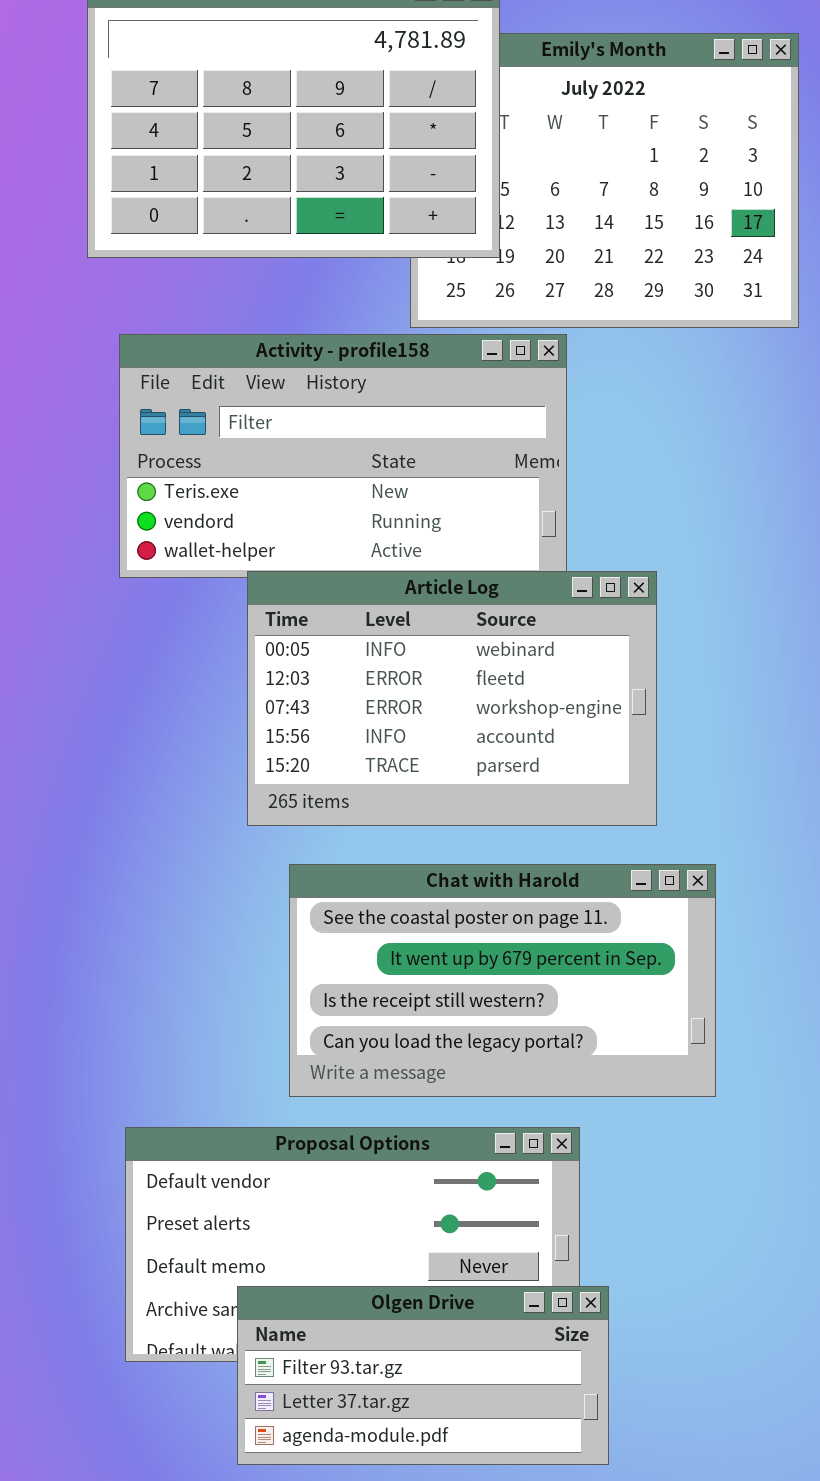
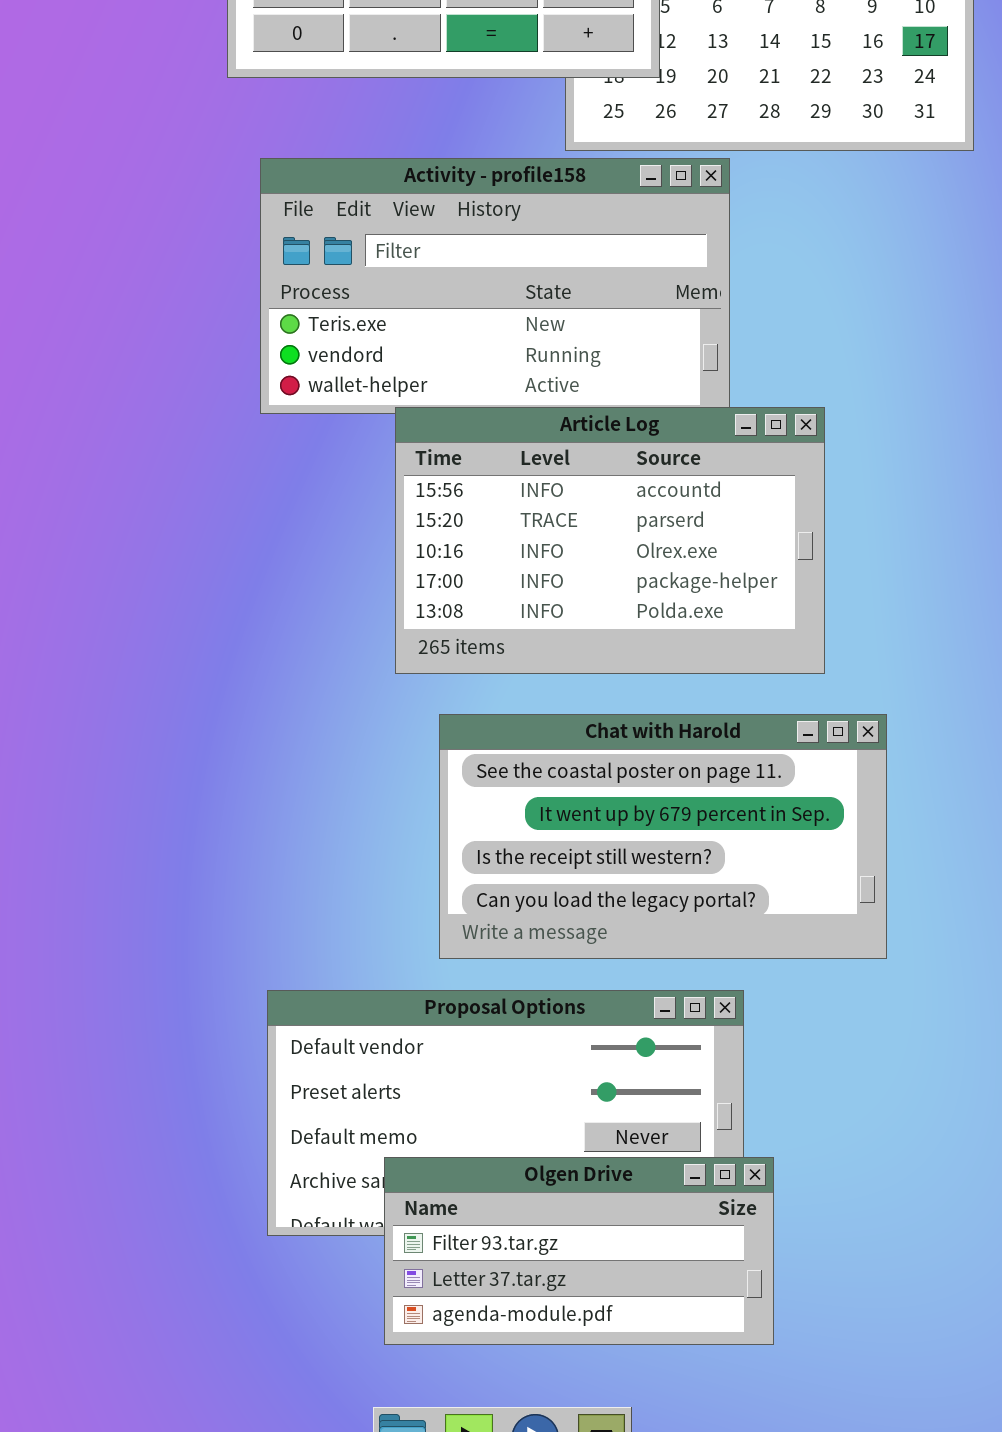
Article Log: [247,571,657,826] -> [395,407,825,674], scrolled down 3 rows

